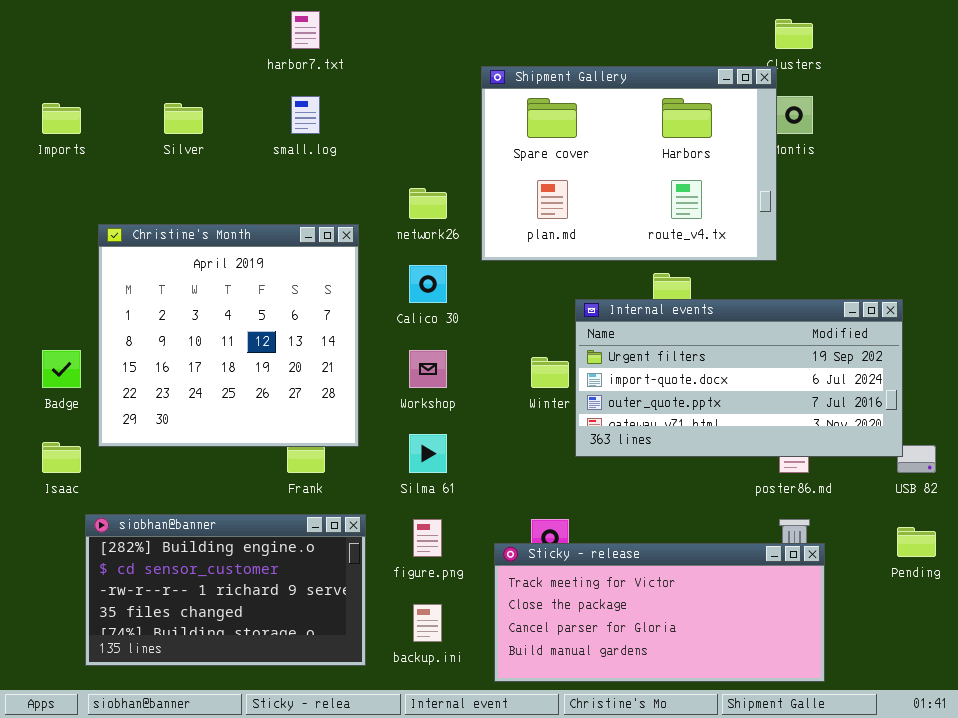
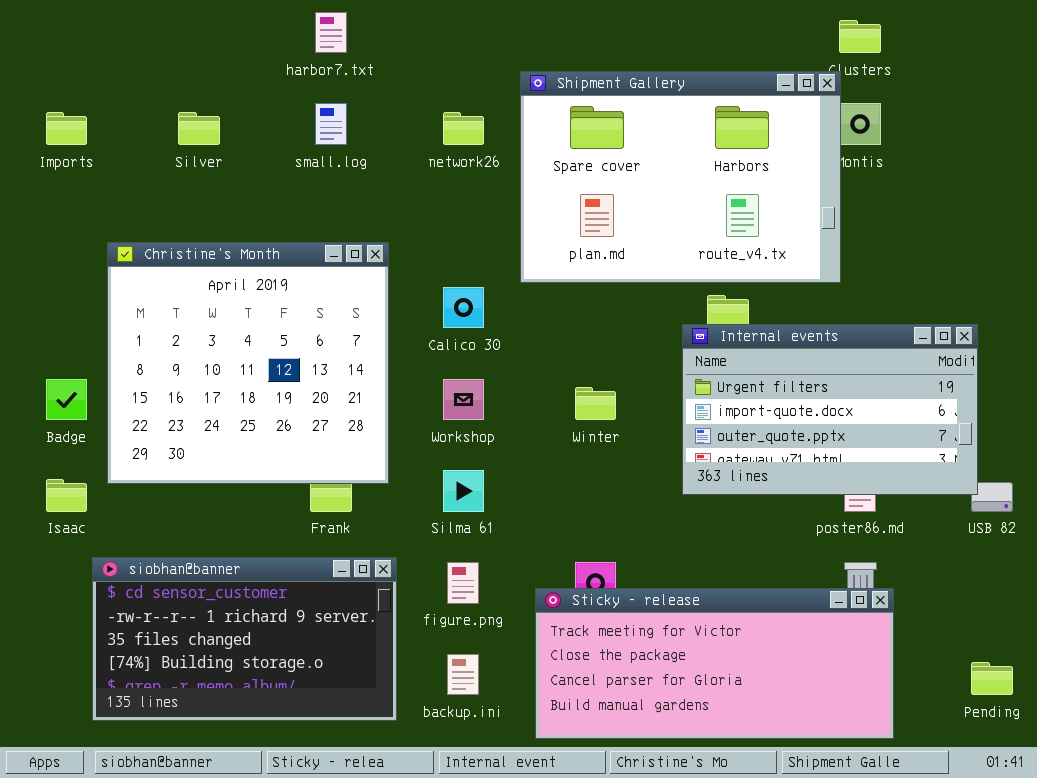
network26: [409,188,447,219] -> [443,112,484,145], moved
Internal events: [575,299,903,457] -> [682,324,978,495], resized
siobhan@banner: [85,514,366,666] -> [92,557,397,721], scrolled down 1 row
Pending: [897,527,936,557] -> [971,662,1013,695], moved

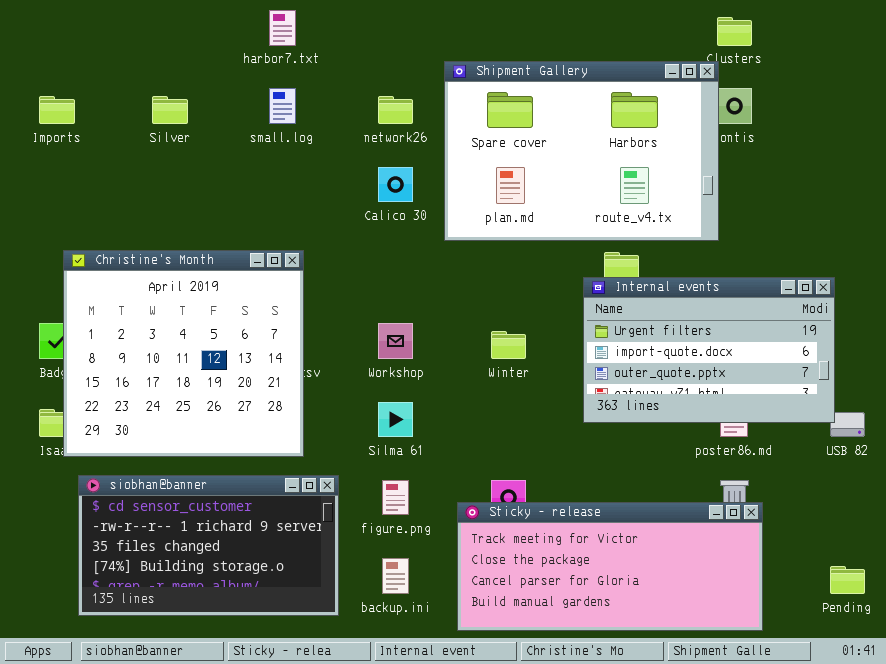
Christine's Month: [107,242,389,484] -> [63,250,304,457], moved
Calico 30: [443,287,484,328] -> [378,167,413,202], moved

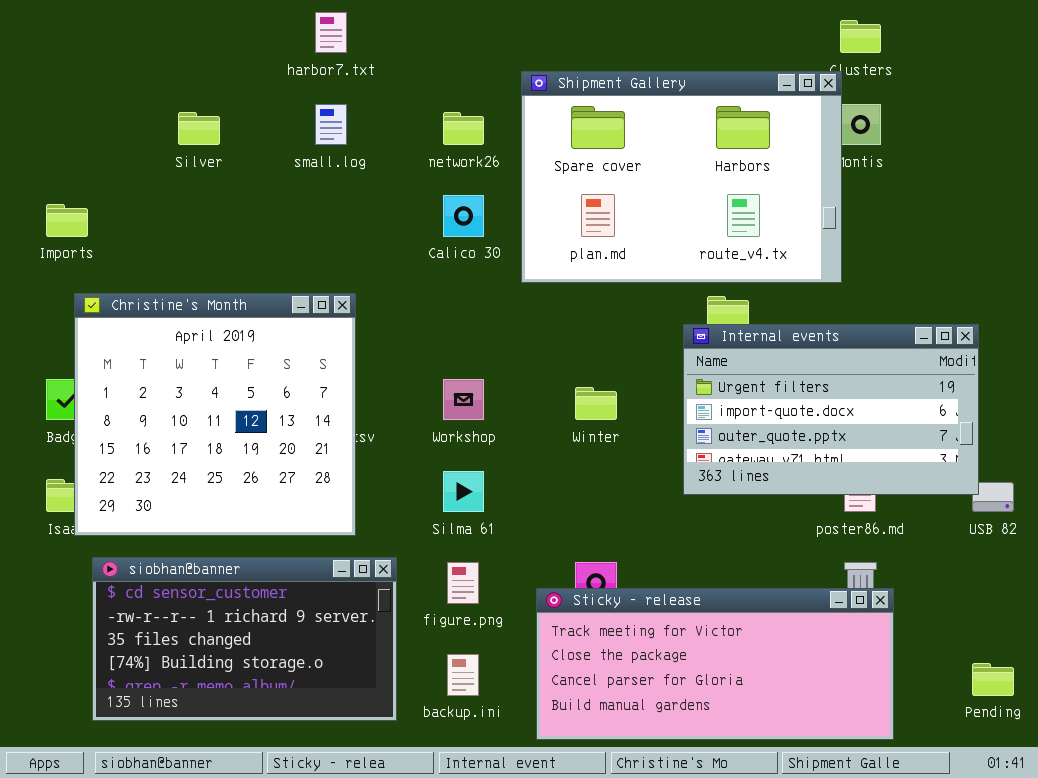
Imports: [39,96,75,124] -> [46,204,88,237], moved

